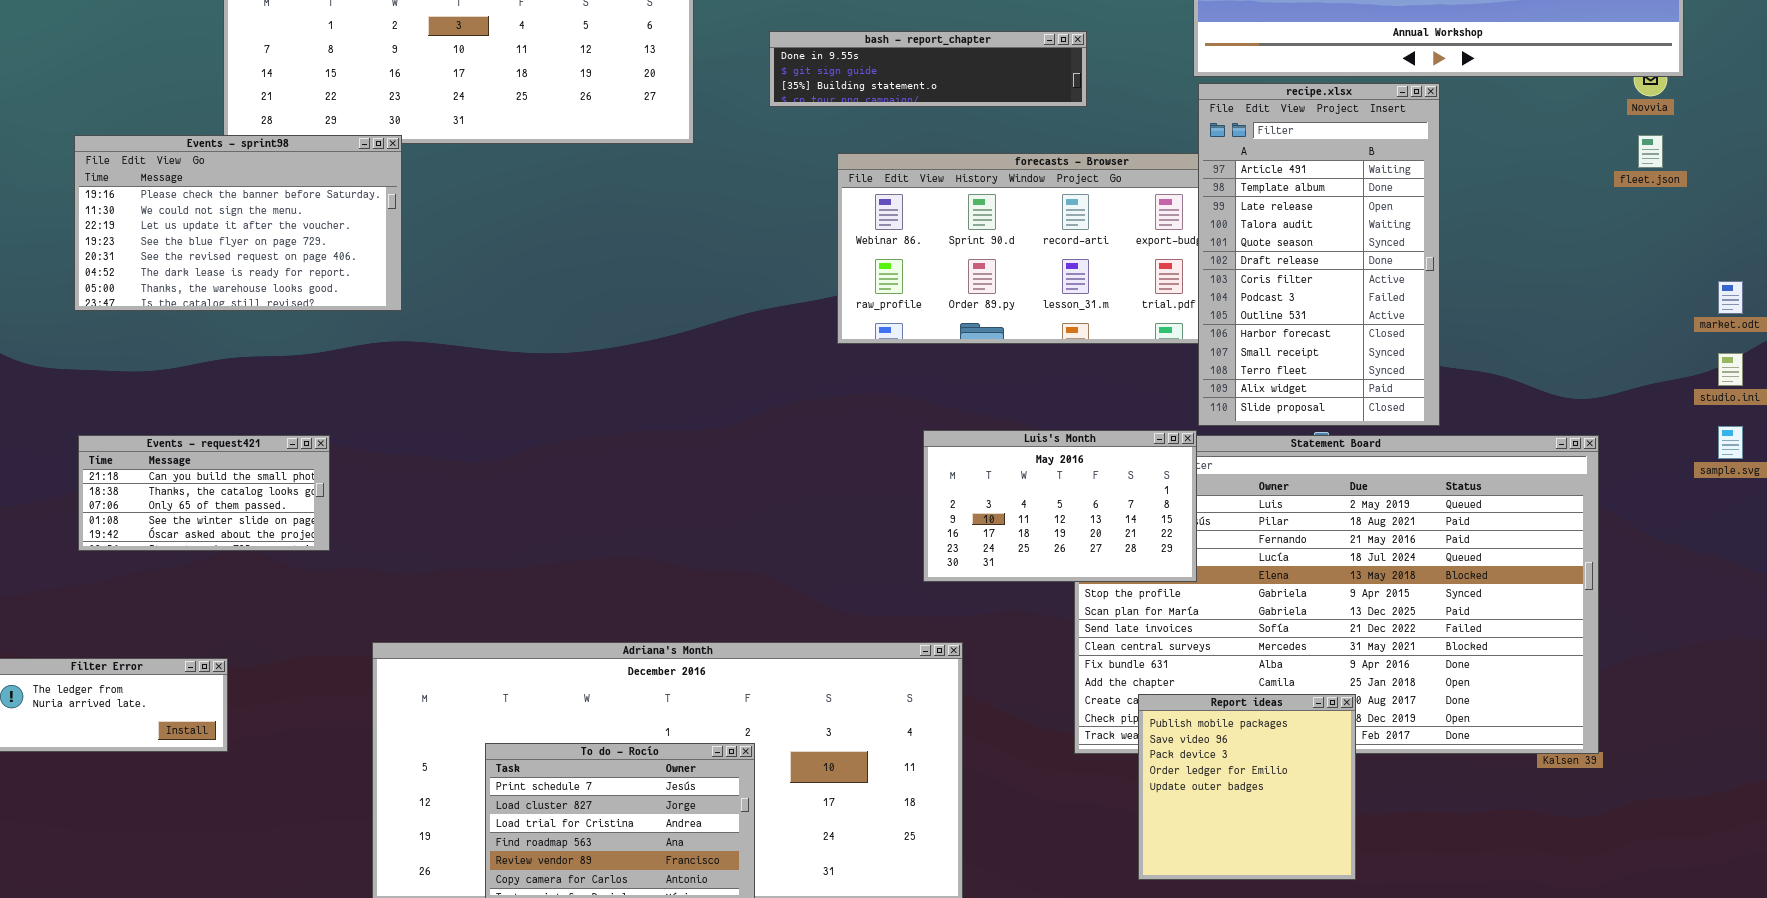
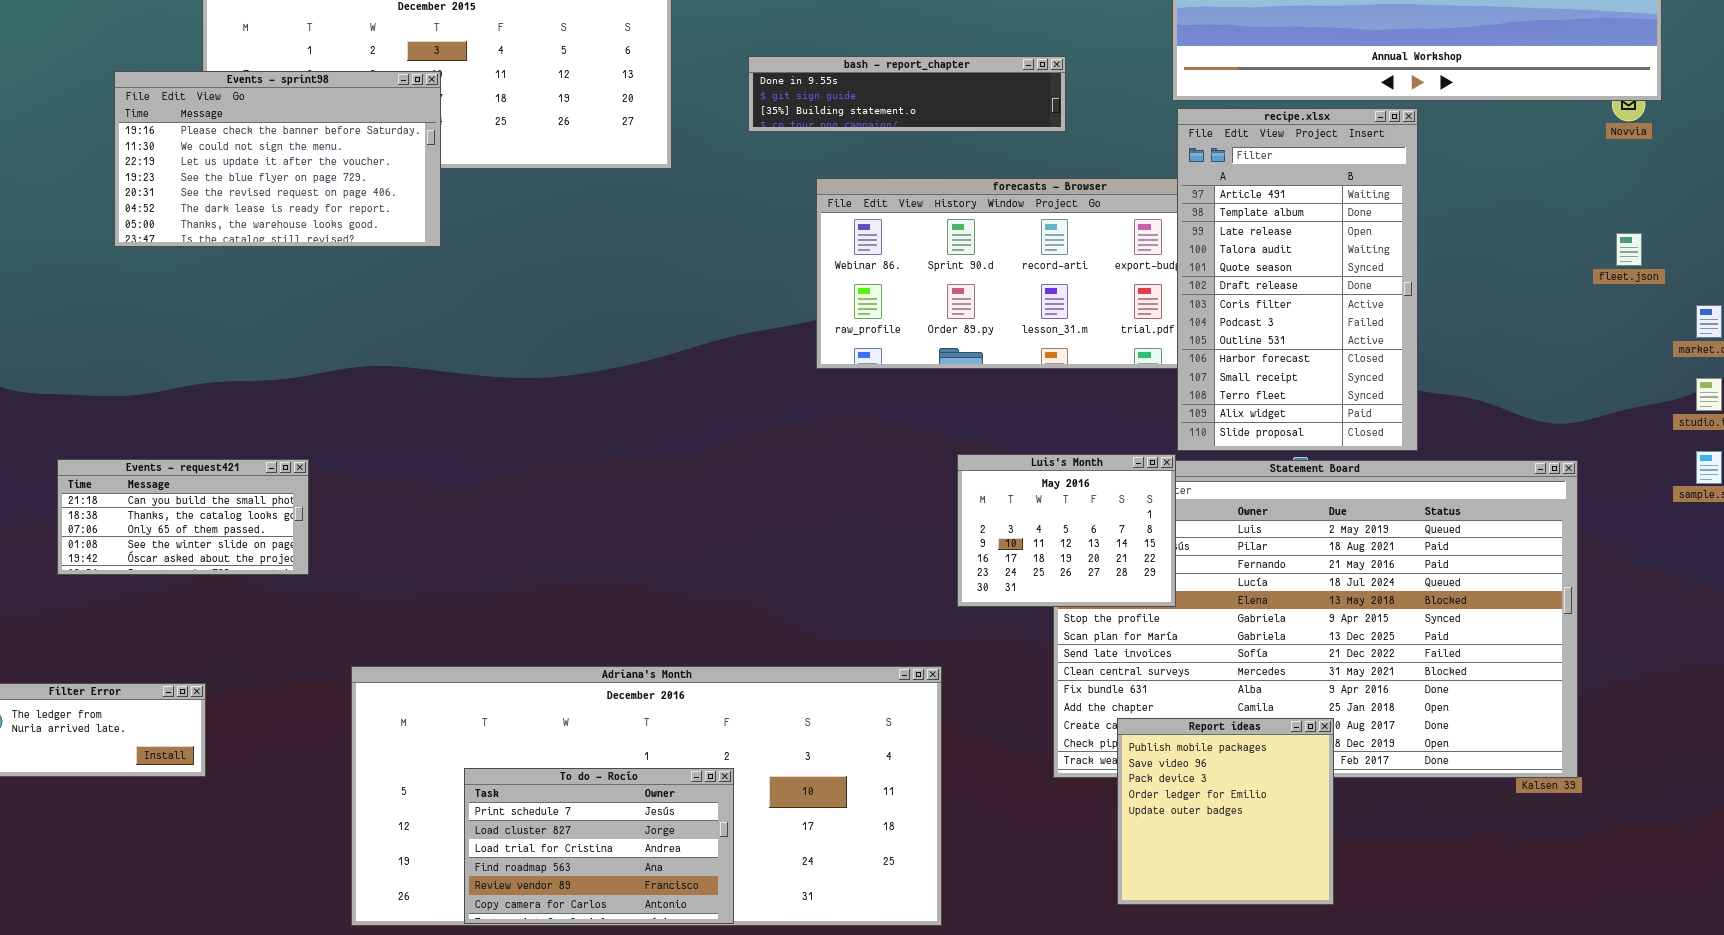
Events - sprint98: [74,135,402,311] -> [114,71,441,247], moved
fleet.json: [1638,135,1663,168] -> [1616,233,1642,266], moved
Luis's Month: [923,430,1197,582] -> [957,454,1176,607], resized

